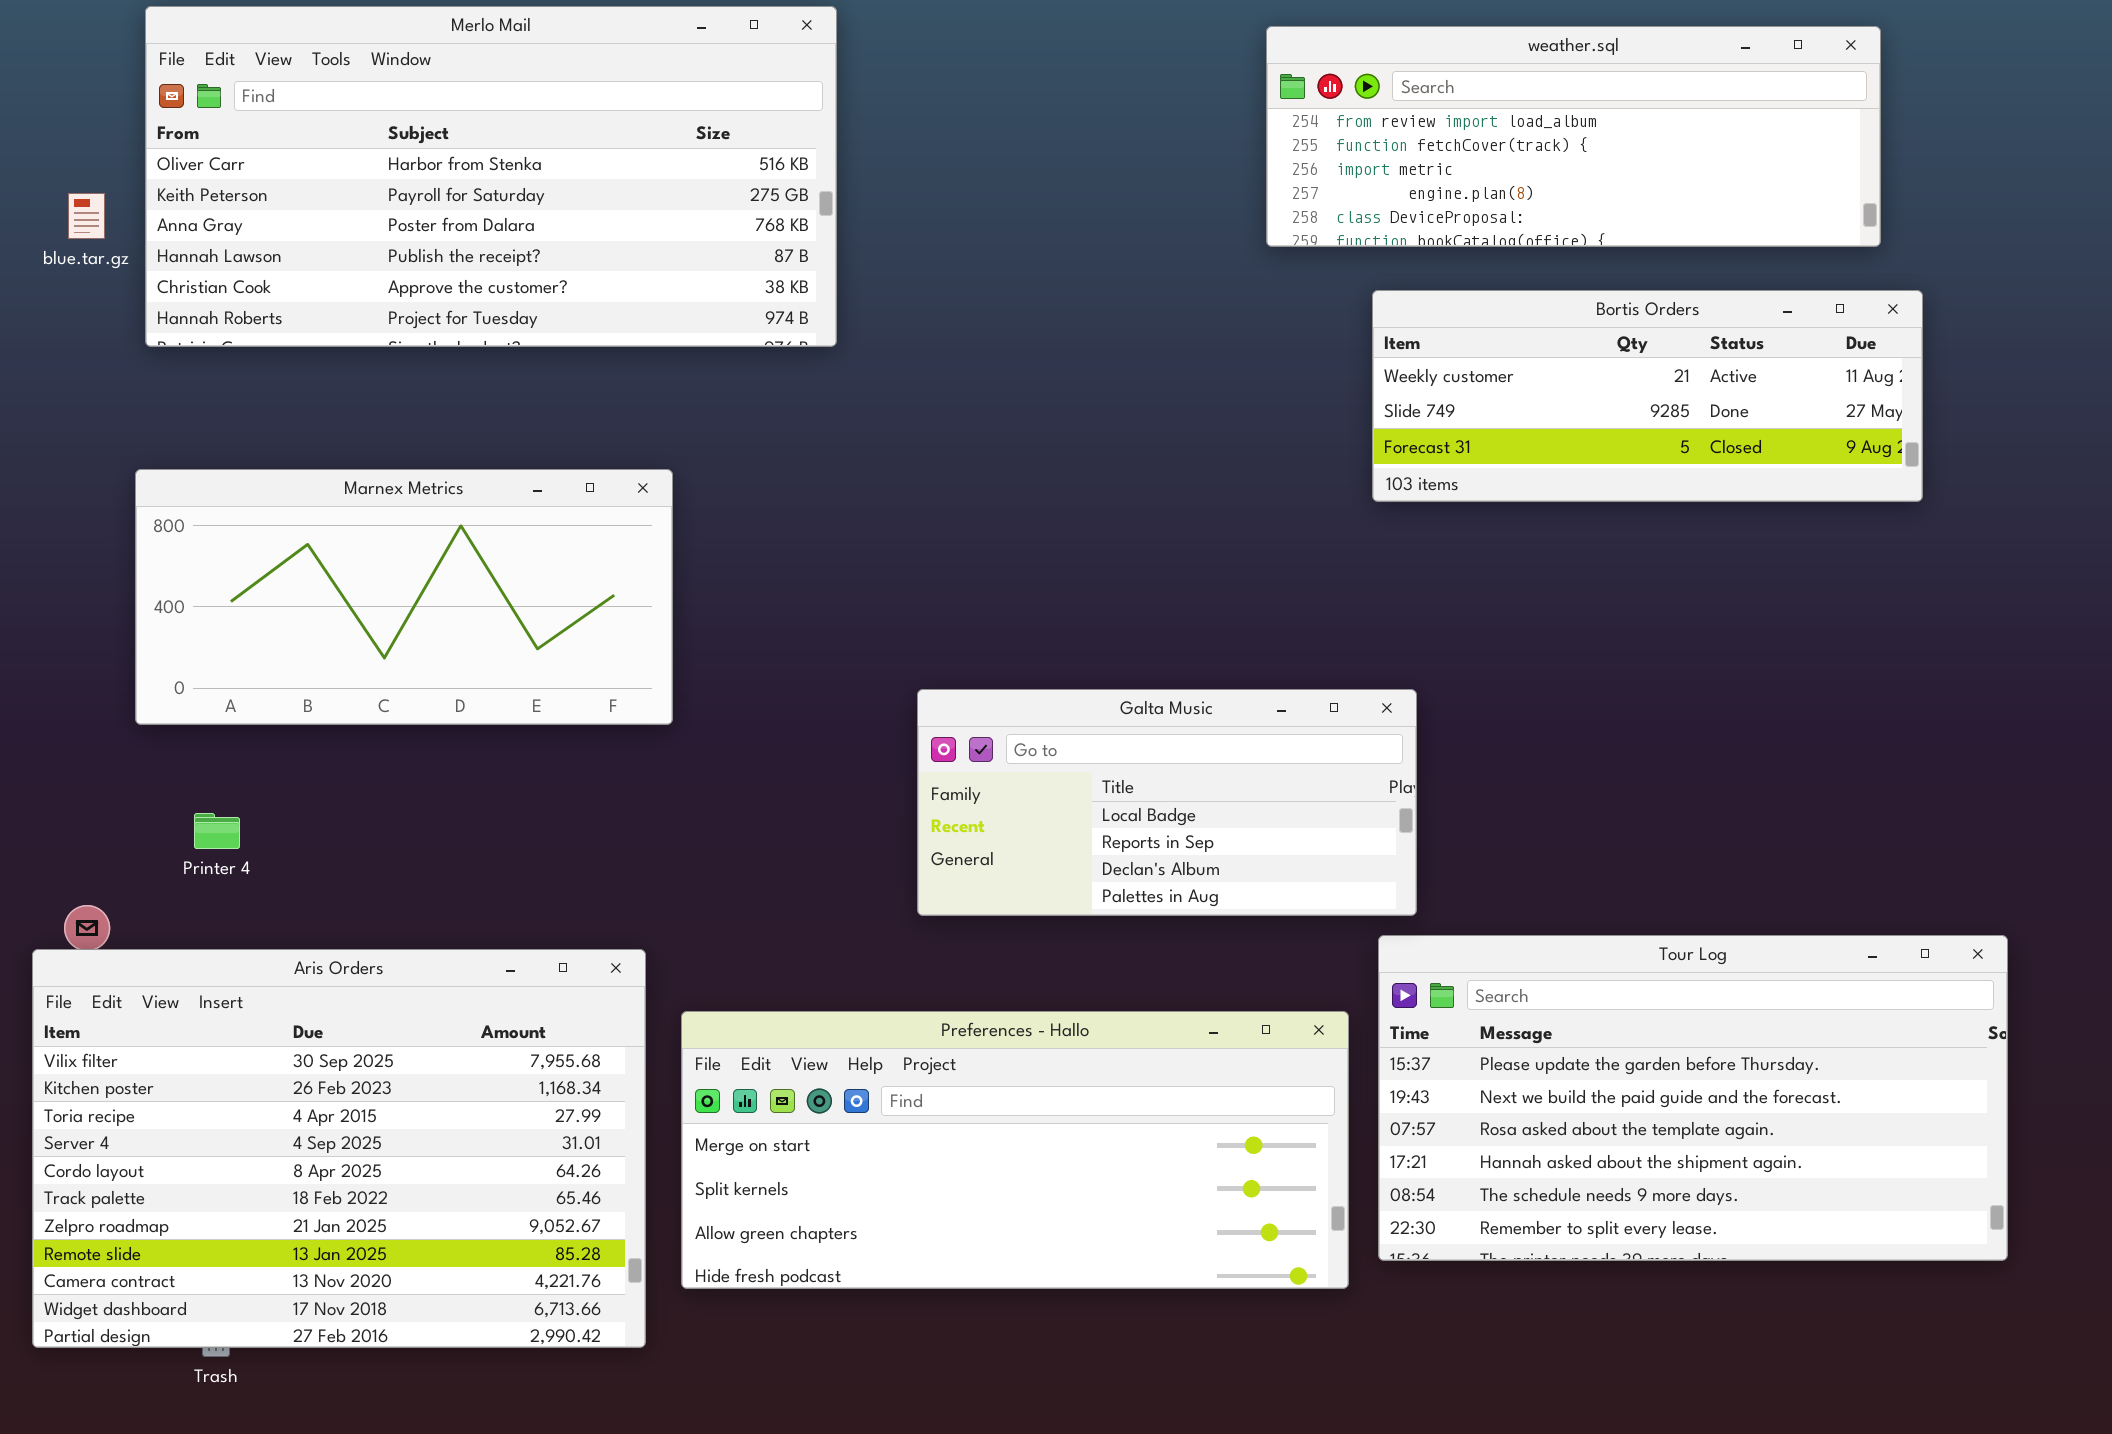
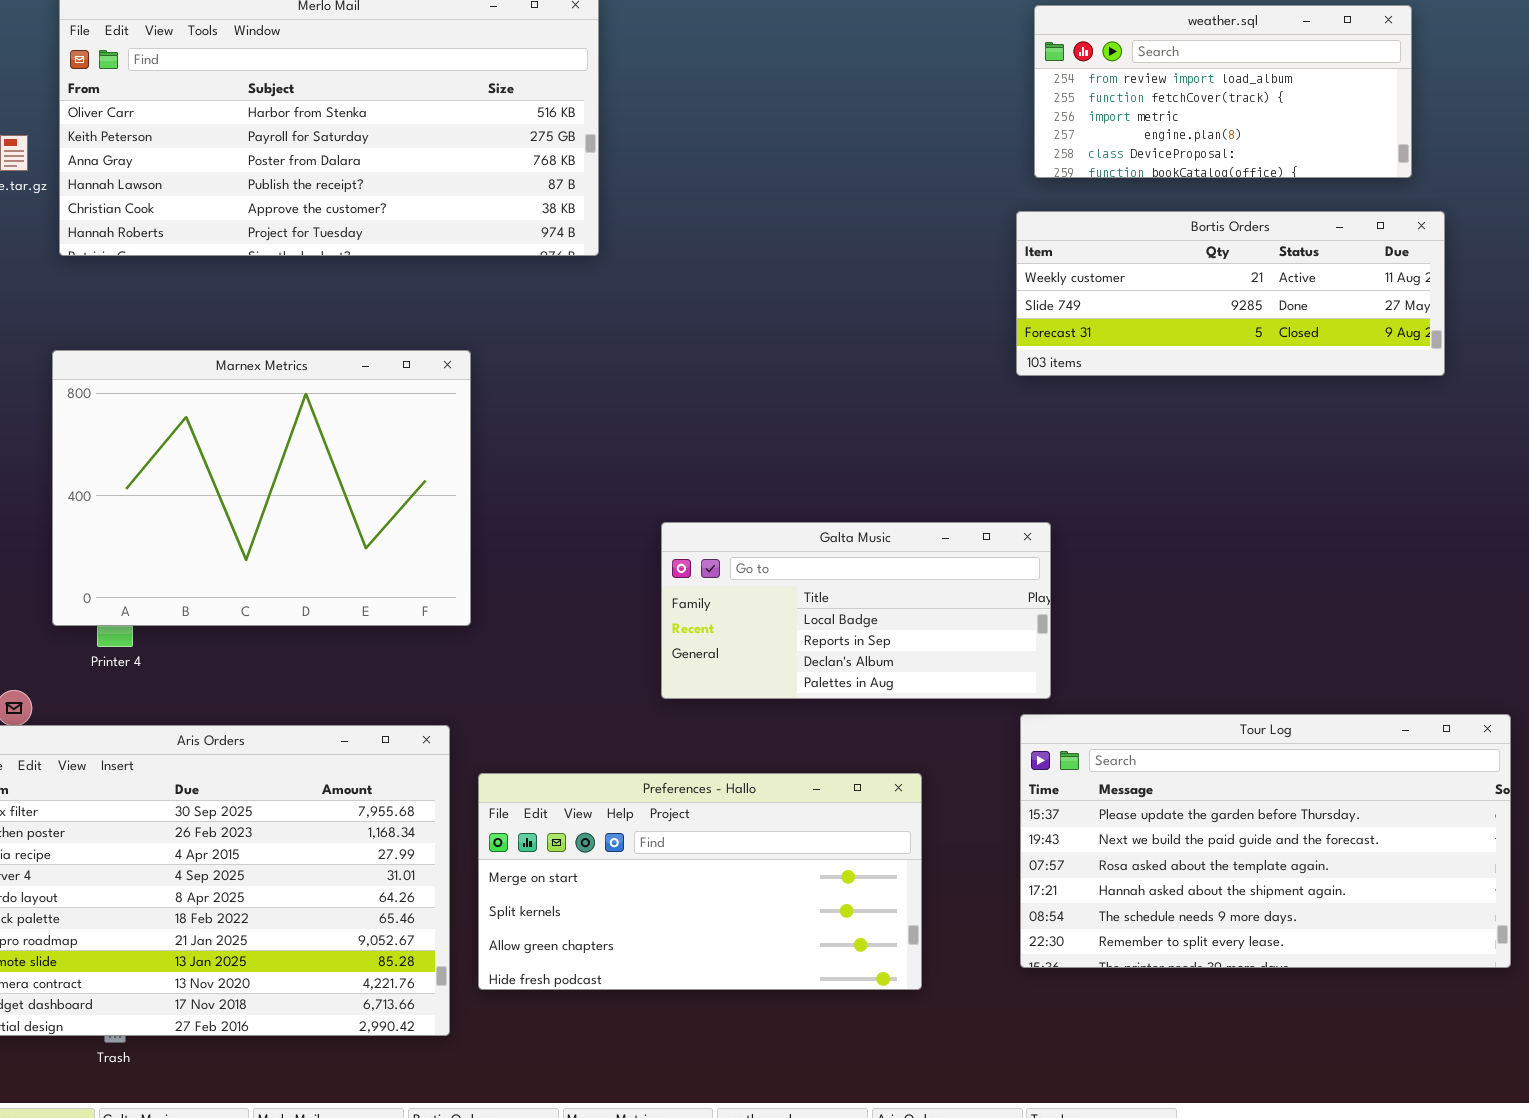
weather.sql: [1266,26,1881,247] -> [1034,5,1412,178], resized
Marnex Metrics: [135,469,673,725] -> [52,350,471,626], resized
Preferences - Hallo: [681,1011,1349,1289] -> [478,773,922,990], resized

